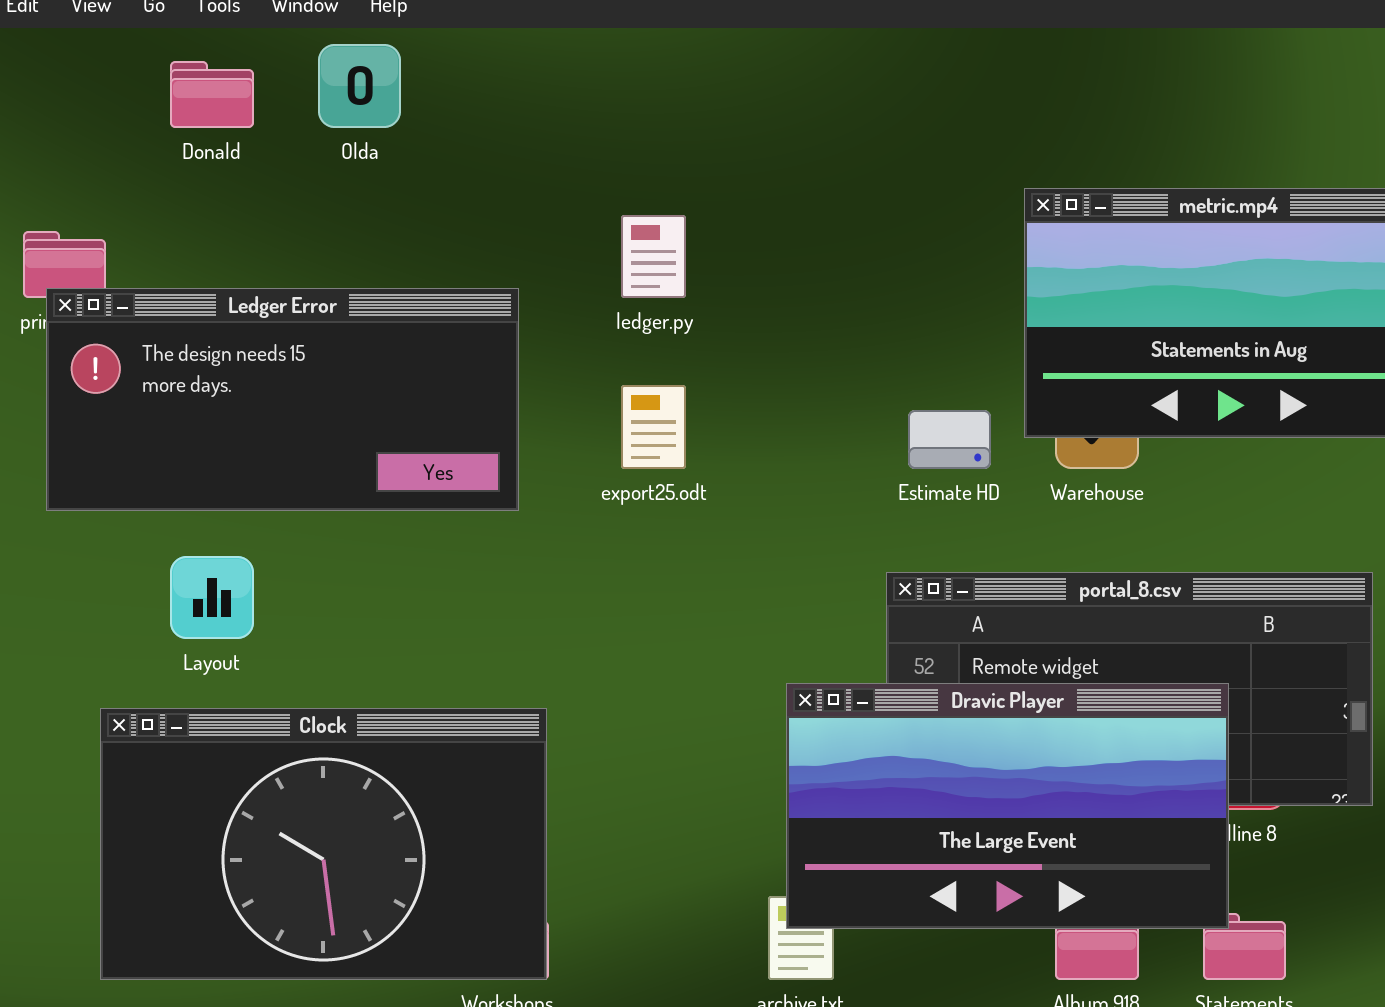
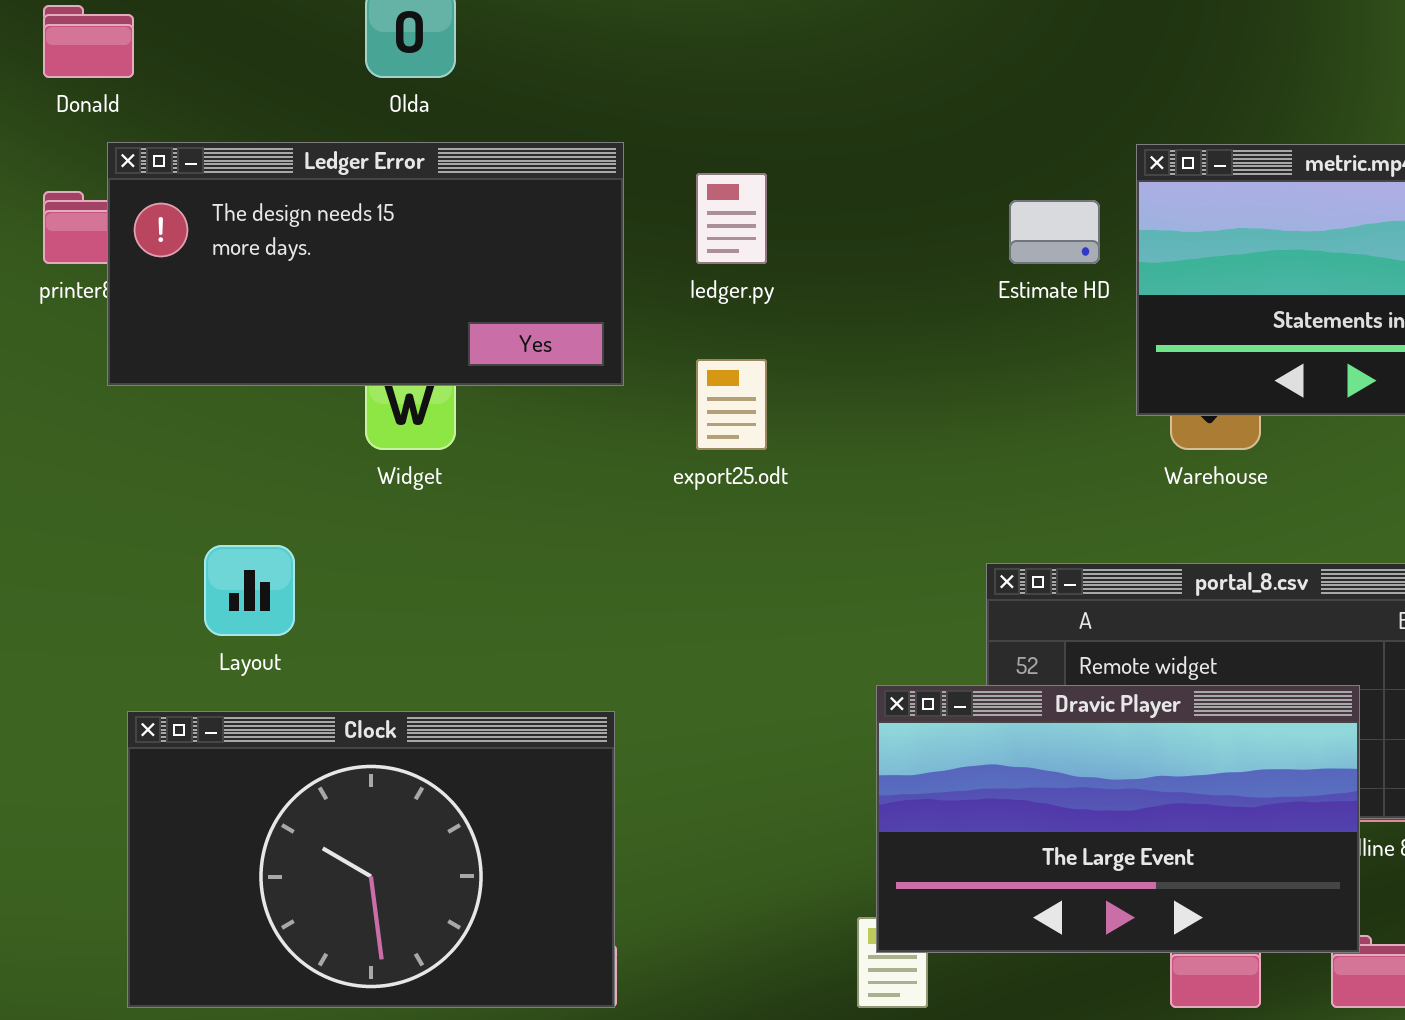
Donald: [170,61,254,128] -> [43,5,134,78], moved
Ledger Error: [46,288,519,511] -> [107,142,624,386], moved
Estimate HD: [908,410,991,469] -> [1009,200,1100,264], moved

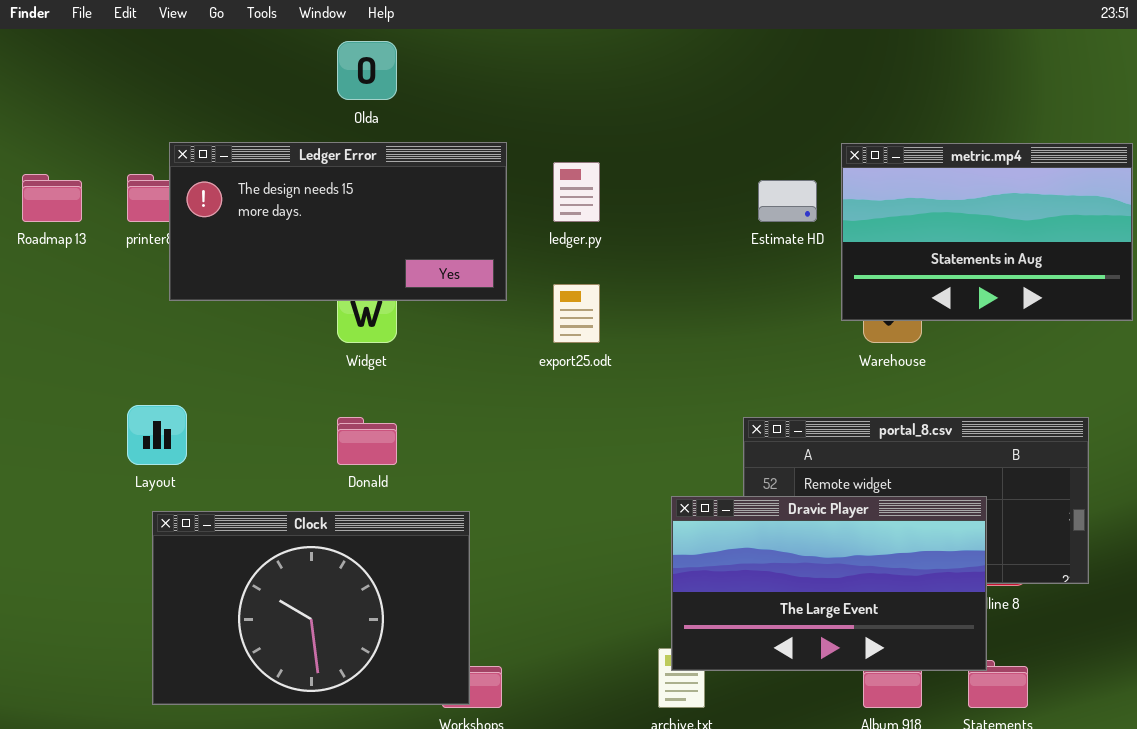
Donald: [43,5,134,78] -> [337,417,397,465], moved
Layout: [204,545,295,636] -> [127,405,187,465], moved
Clock: [127,711,615,1008] -> [152,511,470,705], moved

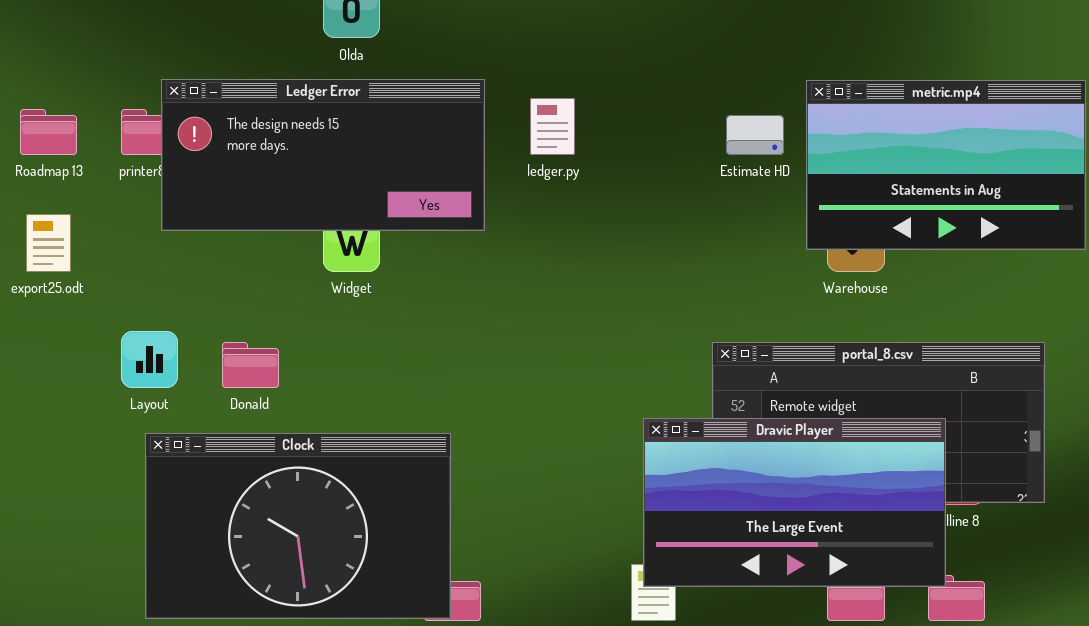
export25.odt: [553,284,600,343] -> [26,214,71,272], moved
Donald: [337,417,397,465] -> [222,342,279,388], moved

